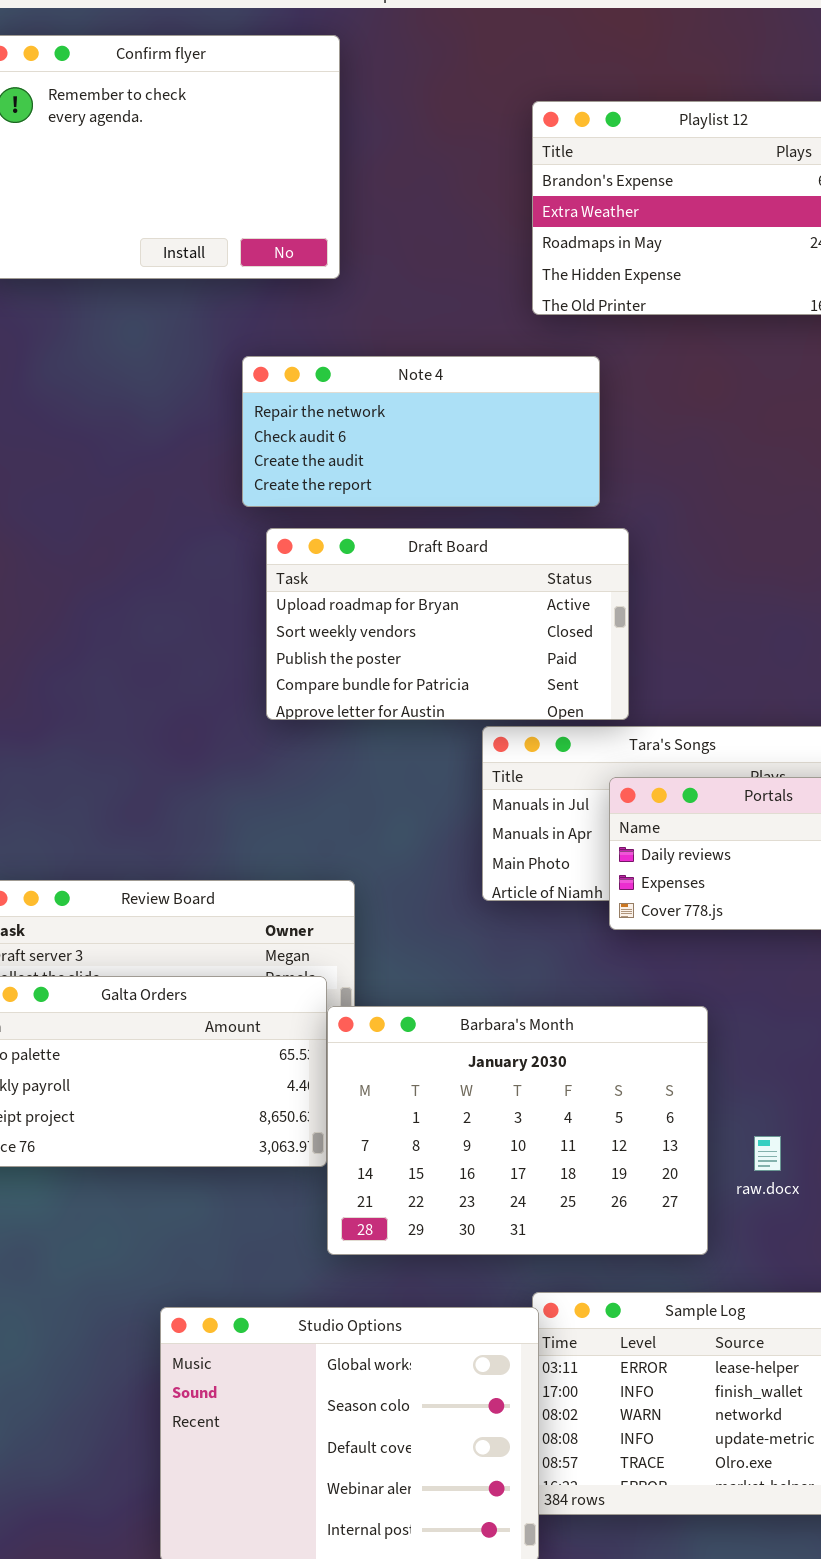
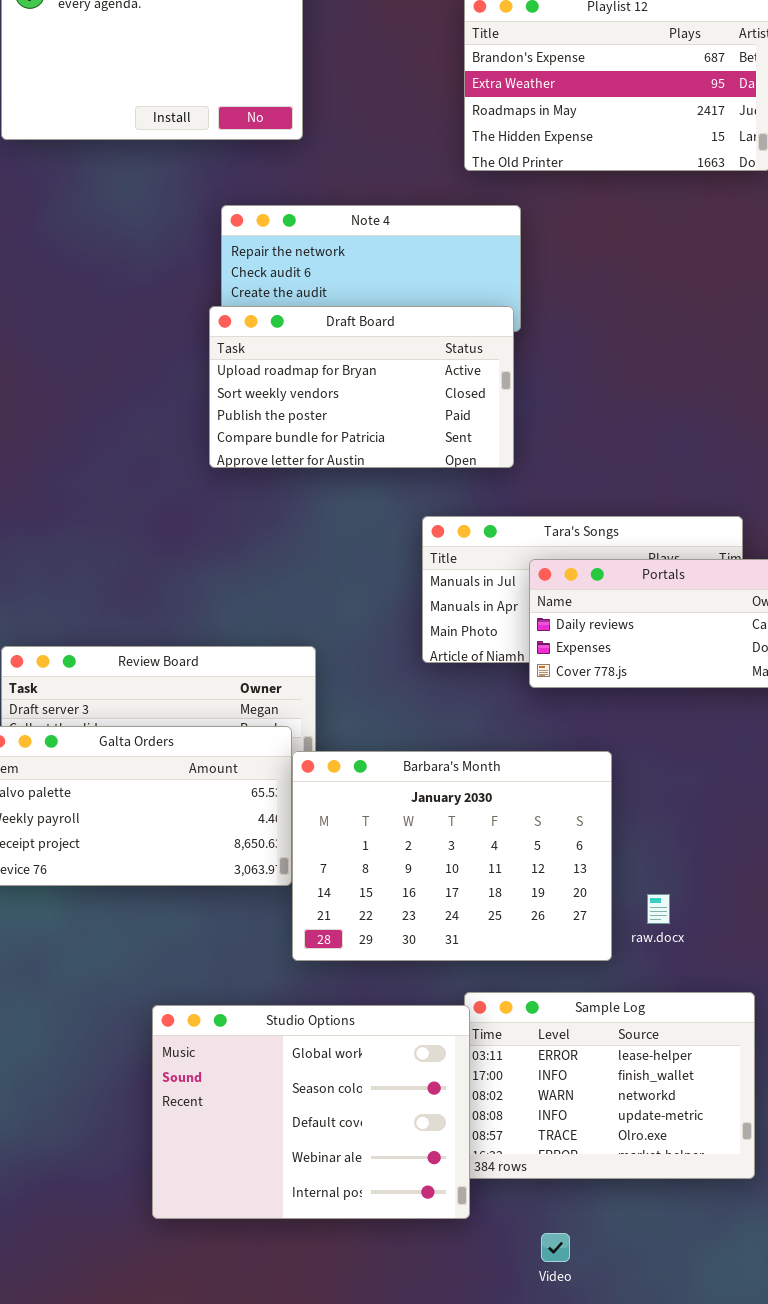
Draft Board: [266,528,629,720] -> [209,306,514,468], moved
raw.docx: [754,1136,781,1171] -> [647,894,670,924], moved

